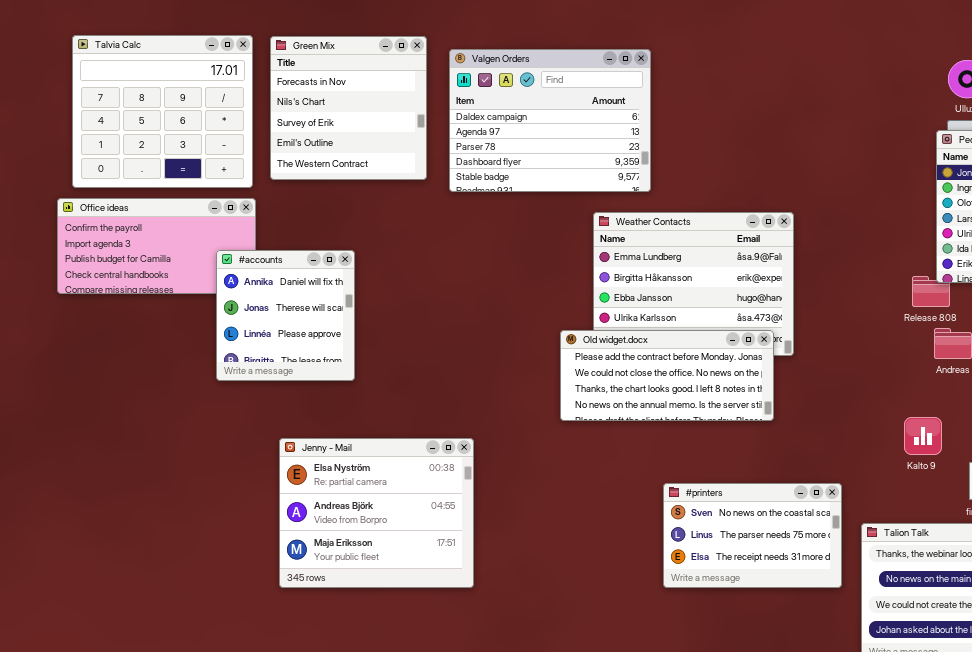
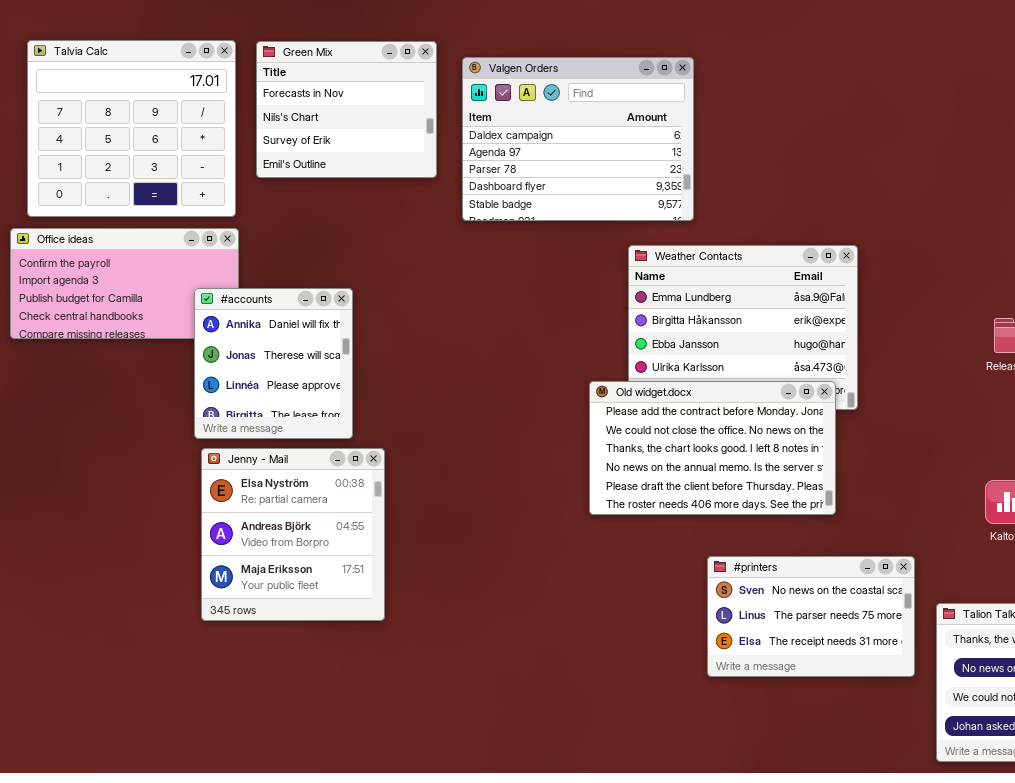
Green Mix: [270,36,427,180] -> [256,41,437,178], resized
Old widget.docx: [560,330,774,421] -> [589,381,836,515], resized
Jenny - Mail: [279,438,474,588] -> [201,448,385,621], moved, resized

